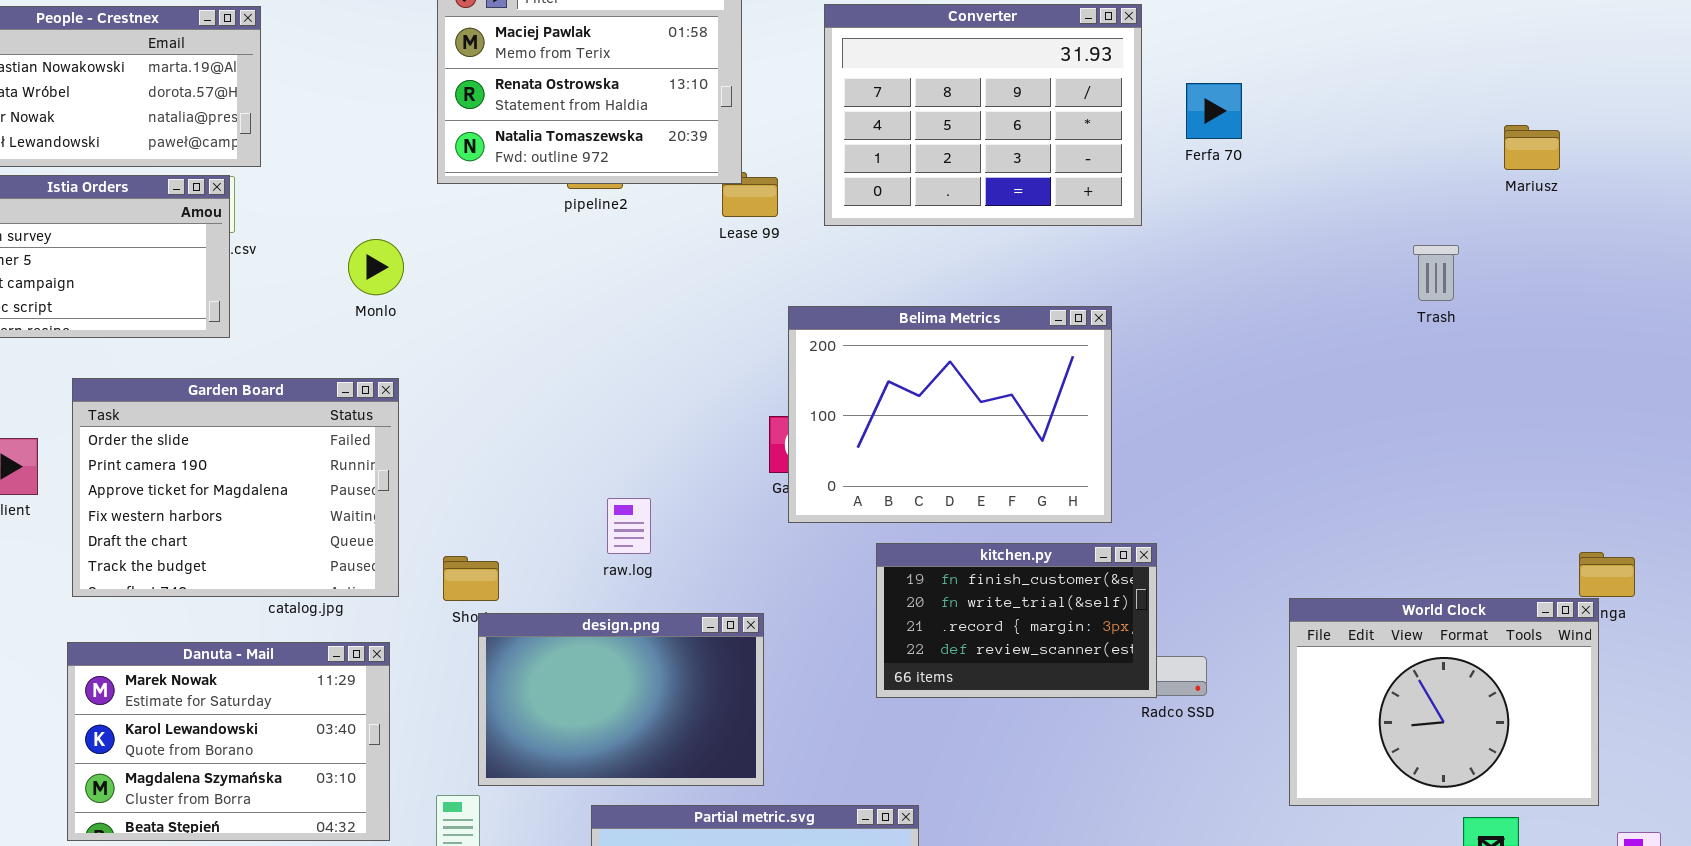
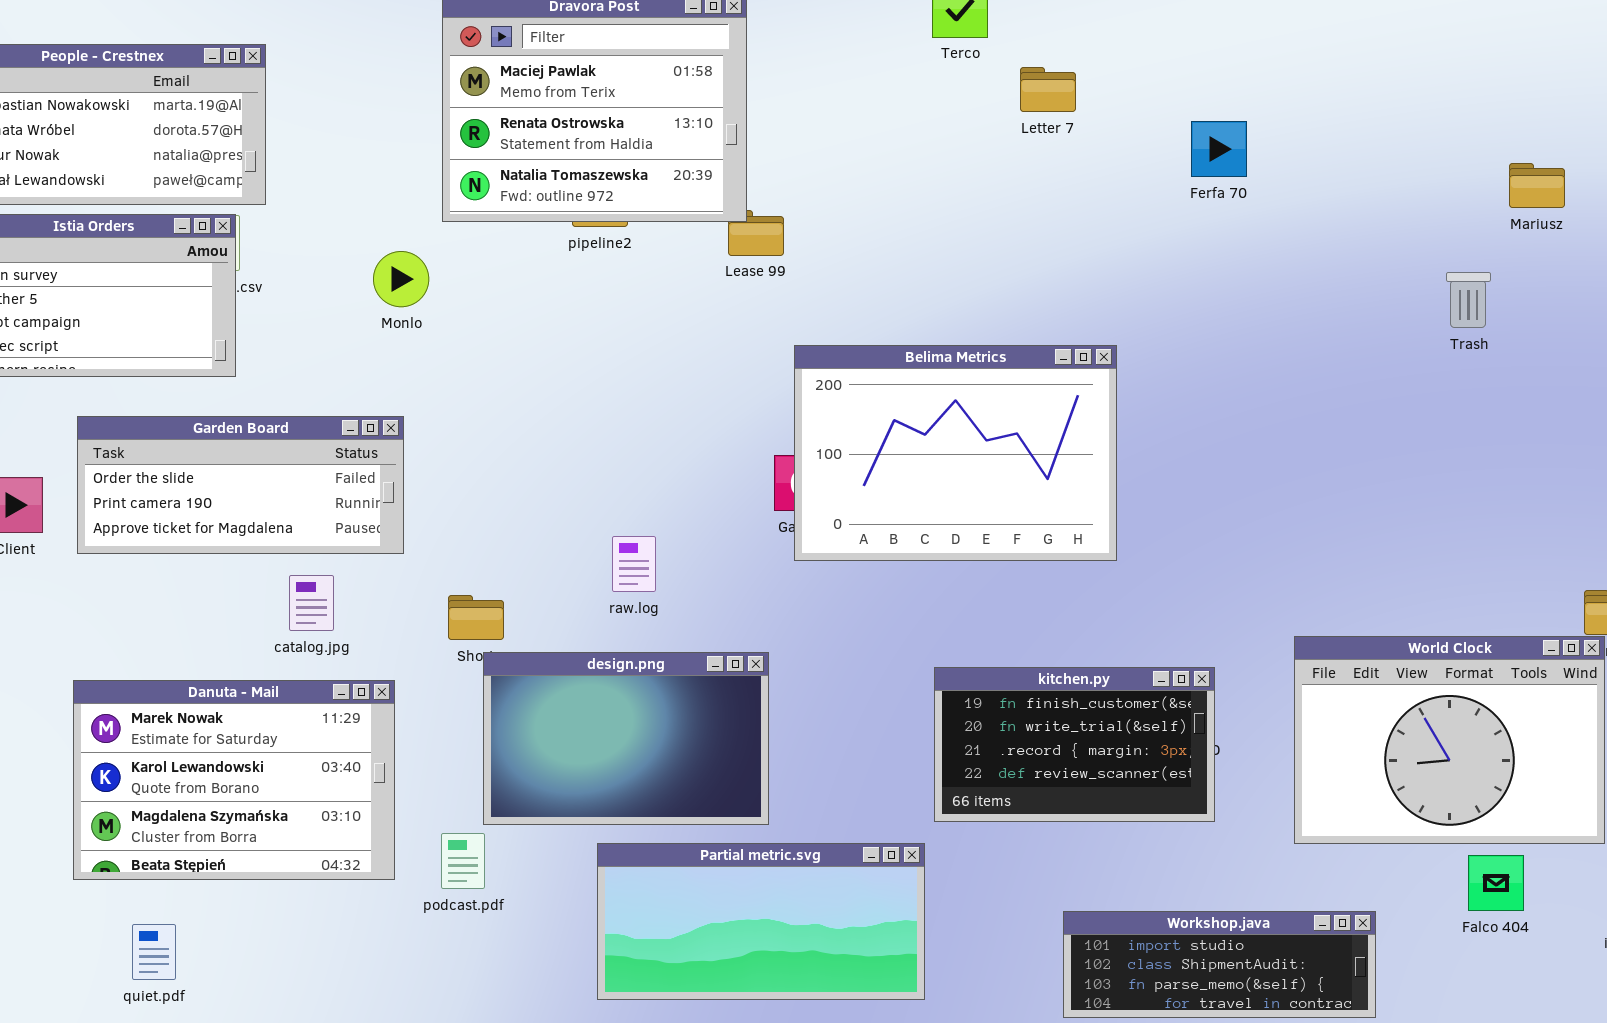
Converter: [824,4,1142,226] -> none, closed
Monlo: [348,239,404,295] -> [373,251,429,307], moved
Trash: [1413,245,1459,301] -> [1446,272,1491,328], moved
Garden Board: [72,378,399,597] -> [77,416,404,554], resized
kitchen.py: [876,543,1157,698] -> [934,667,1215,822], moved

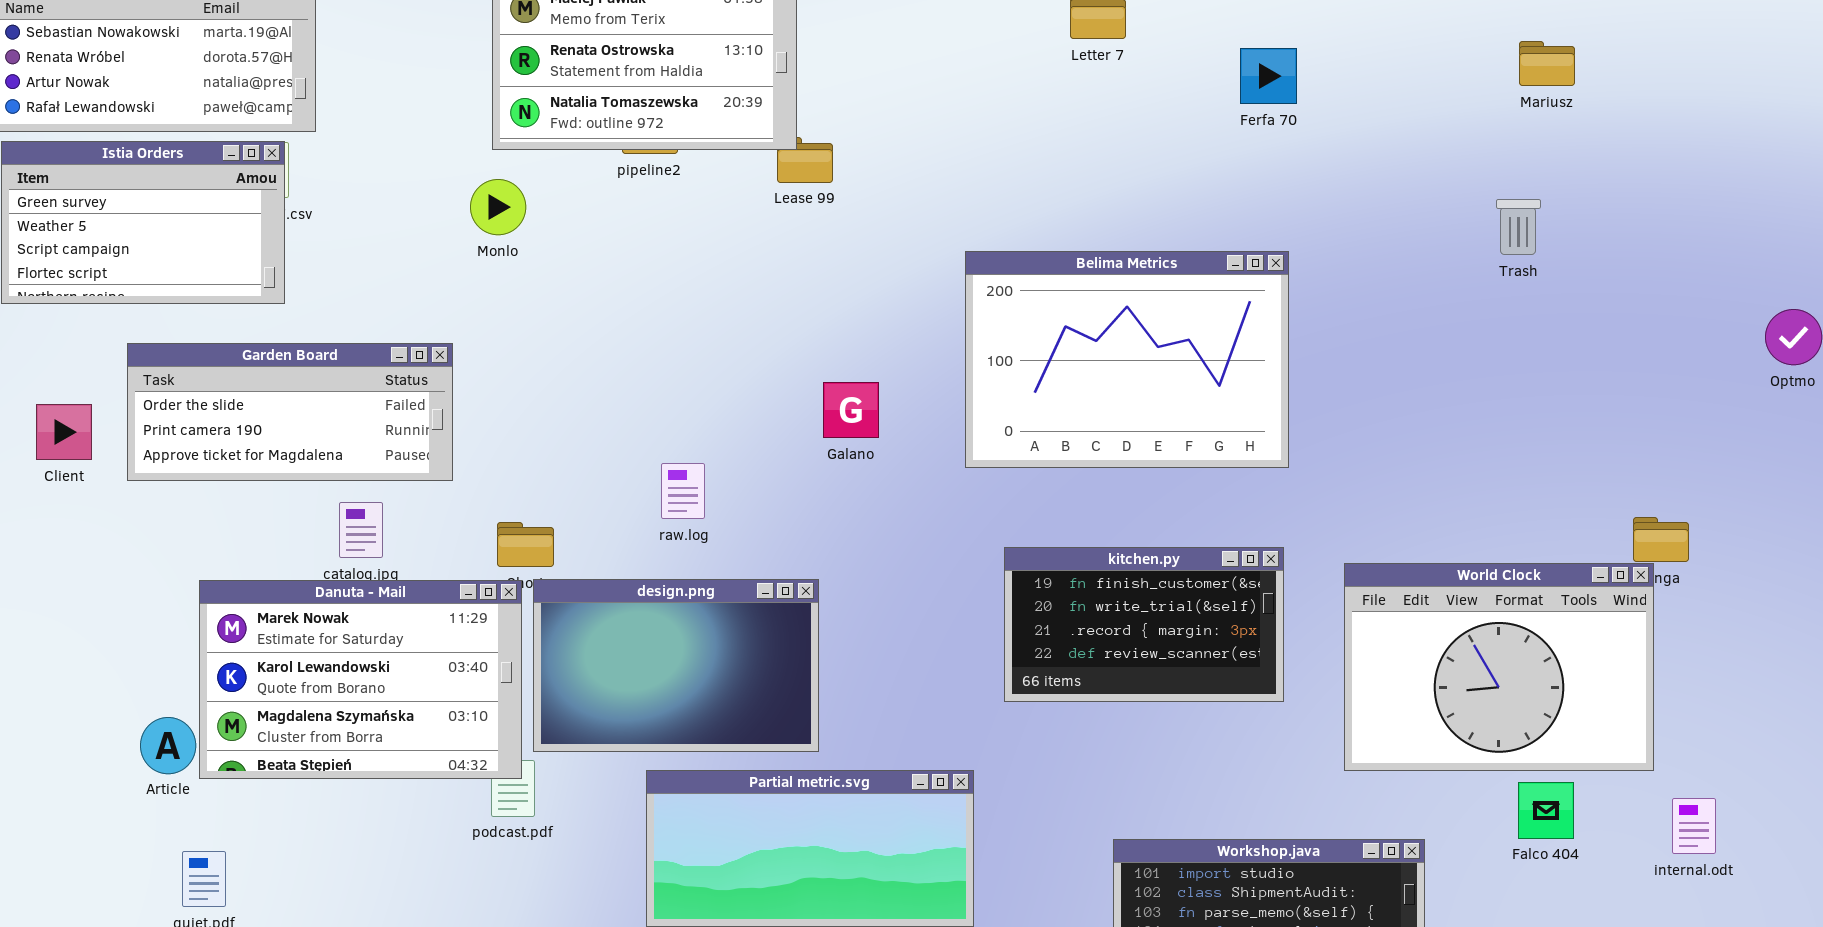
Mariusz: [1509,163,1565,208] -> [1519,41,1575,86], moved
Monlo: [373,251,429,307] -> [470,179,526,235], moved
Belima Metrics: [794,345,1117,561] -> [965,251,1289,468], moved
kitchen.py: [934,667,1215,822] -> [1004,547,1284,702], moved
Danuta - Mail: [73,680,395,880] -> [199,580,522,779], moved

